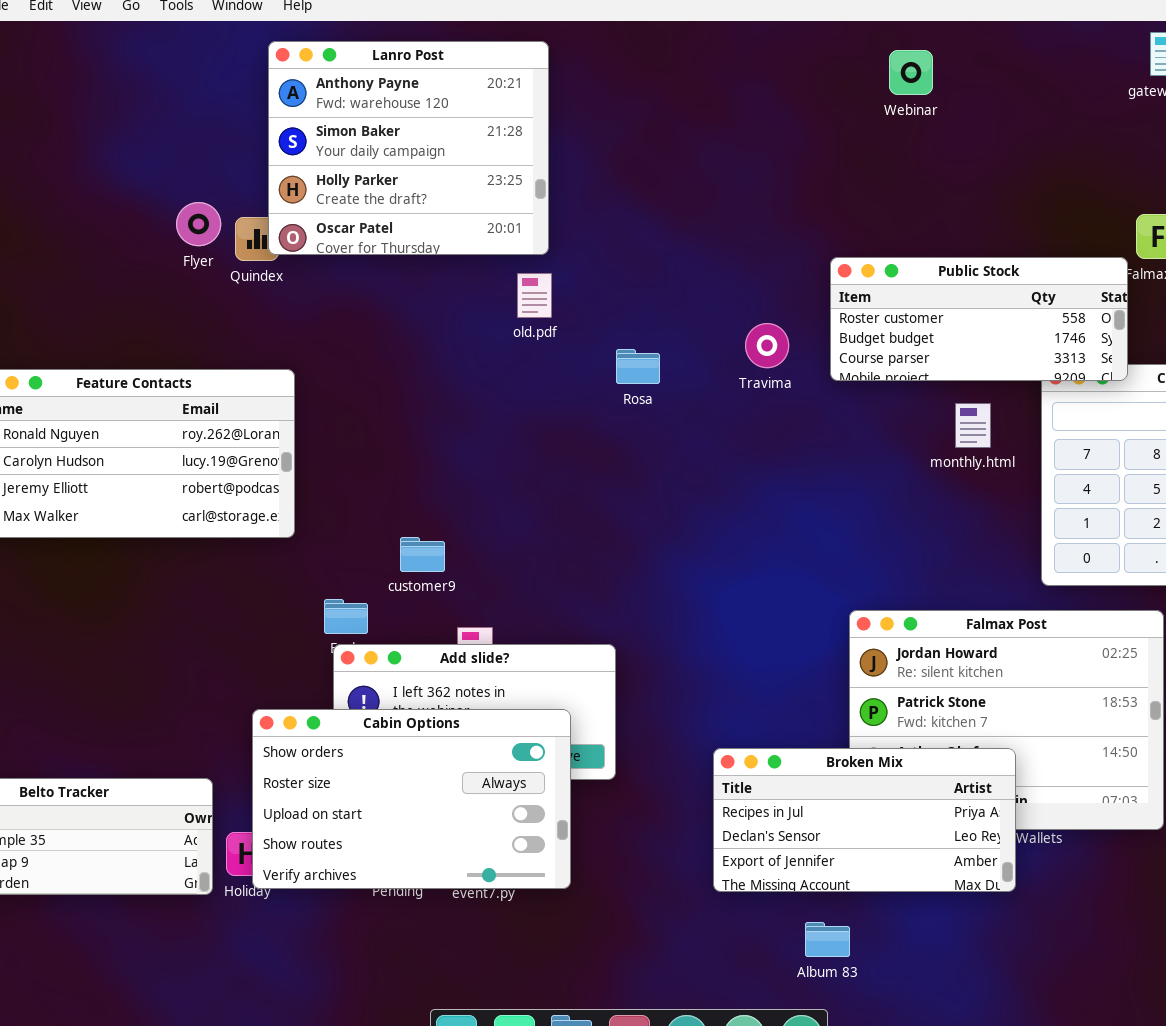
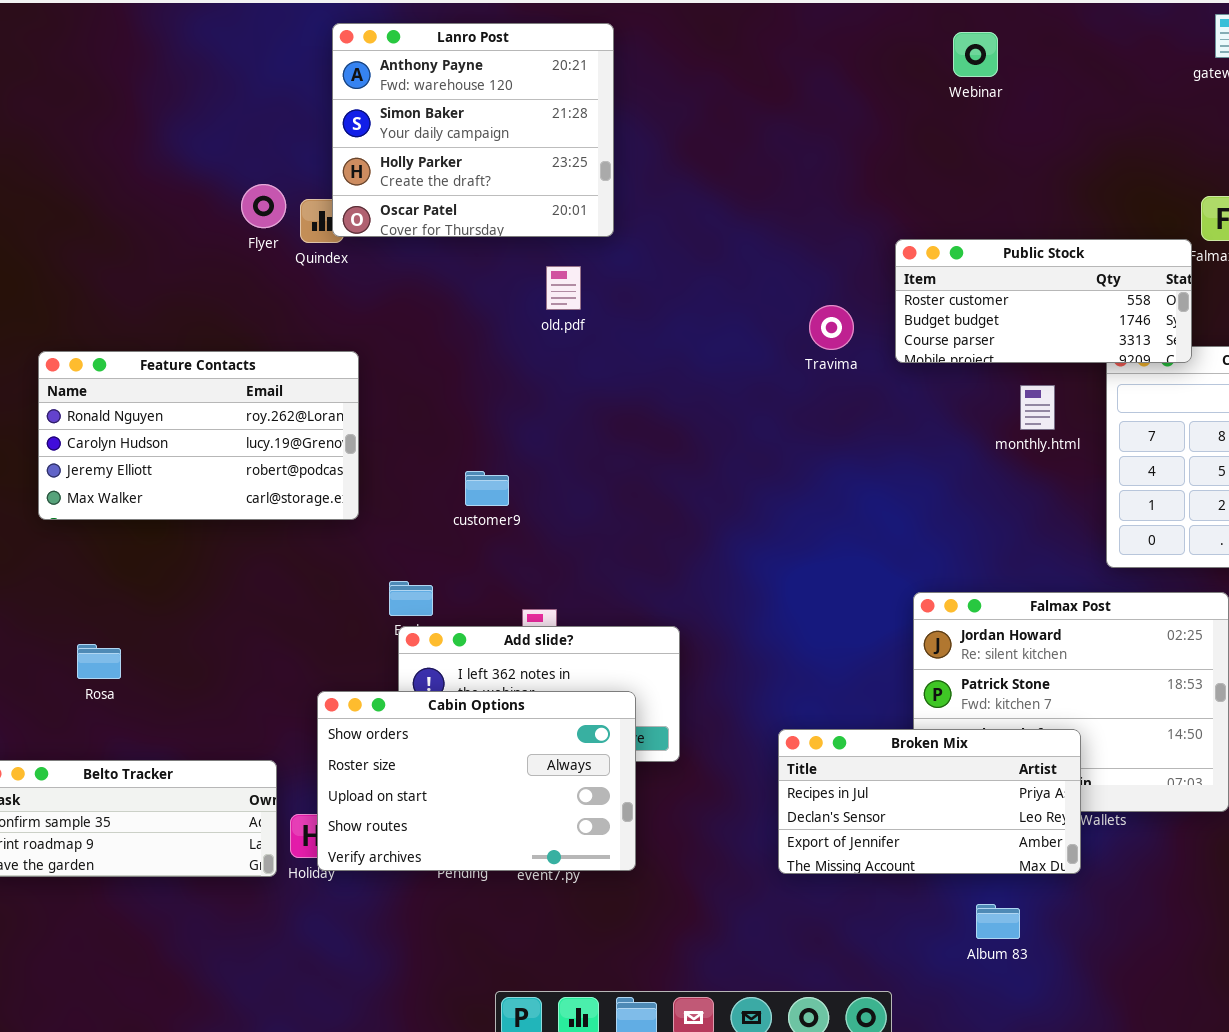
old.pdf: [517,273,552,318] -> [546,266,581,310], moved
Rosa: [616,349,660,384] -> [77,644,121,679], moved
customer9: [400,537,445,572] -> [465,471,509,506], moved
Album 83: [805,922,850,957] -> [976,904,1020,939], moved

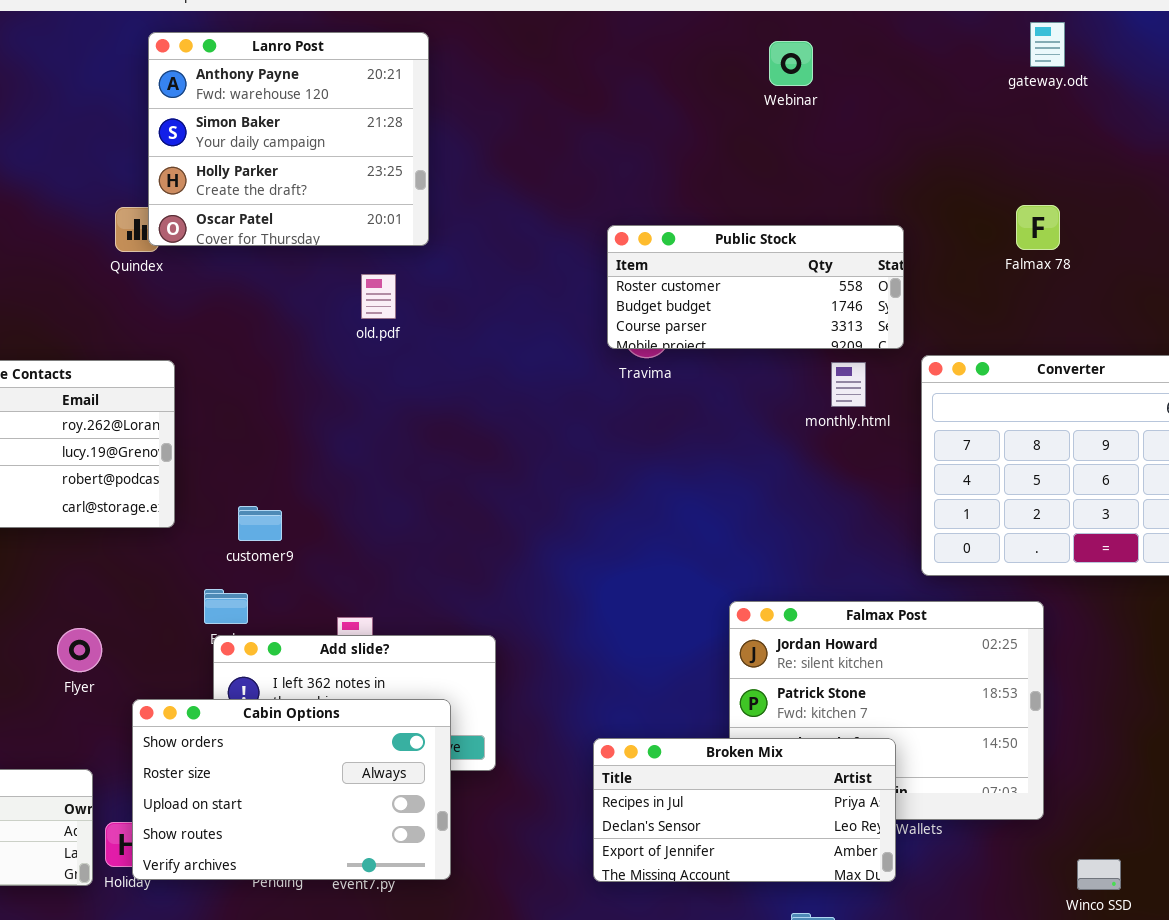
Flyer: [241,184,286,228] -> [57,628,102,672], moved
Public Stock: [895,239,1192,363] -> [607,225,904,349], moved
monthly.html: [1020,385,1055,430] -> [831,362,866,407], moved
customer9: [465,471,509,506] -> [238,506,282,541], moved

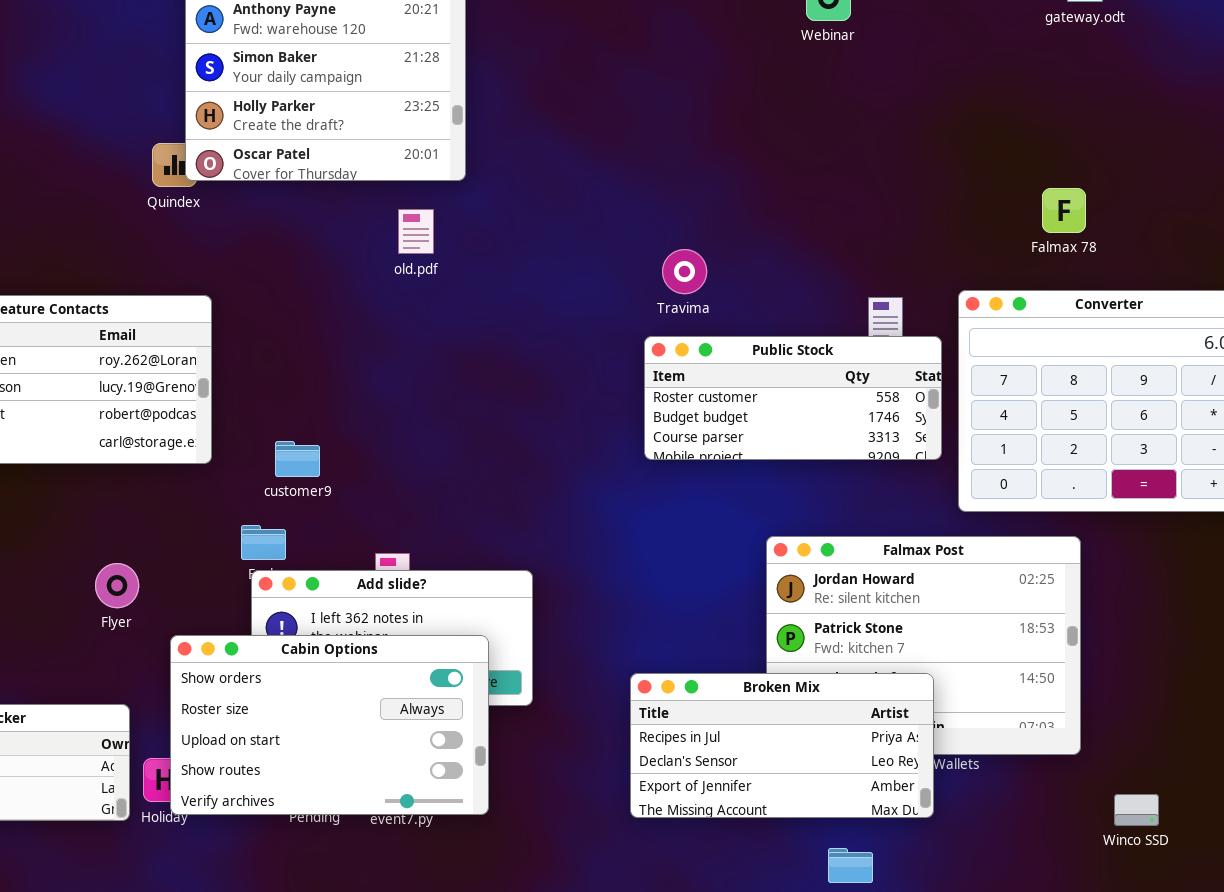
Falmax 78: [1016,205,1060,250] -> [1042,188,1086,233], moved
Public Stock: [607,225,904,349] -> [644,336,942,460], moved

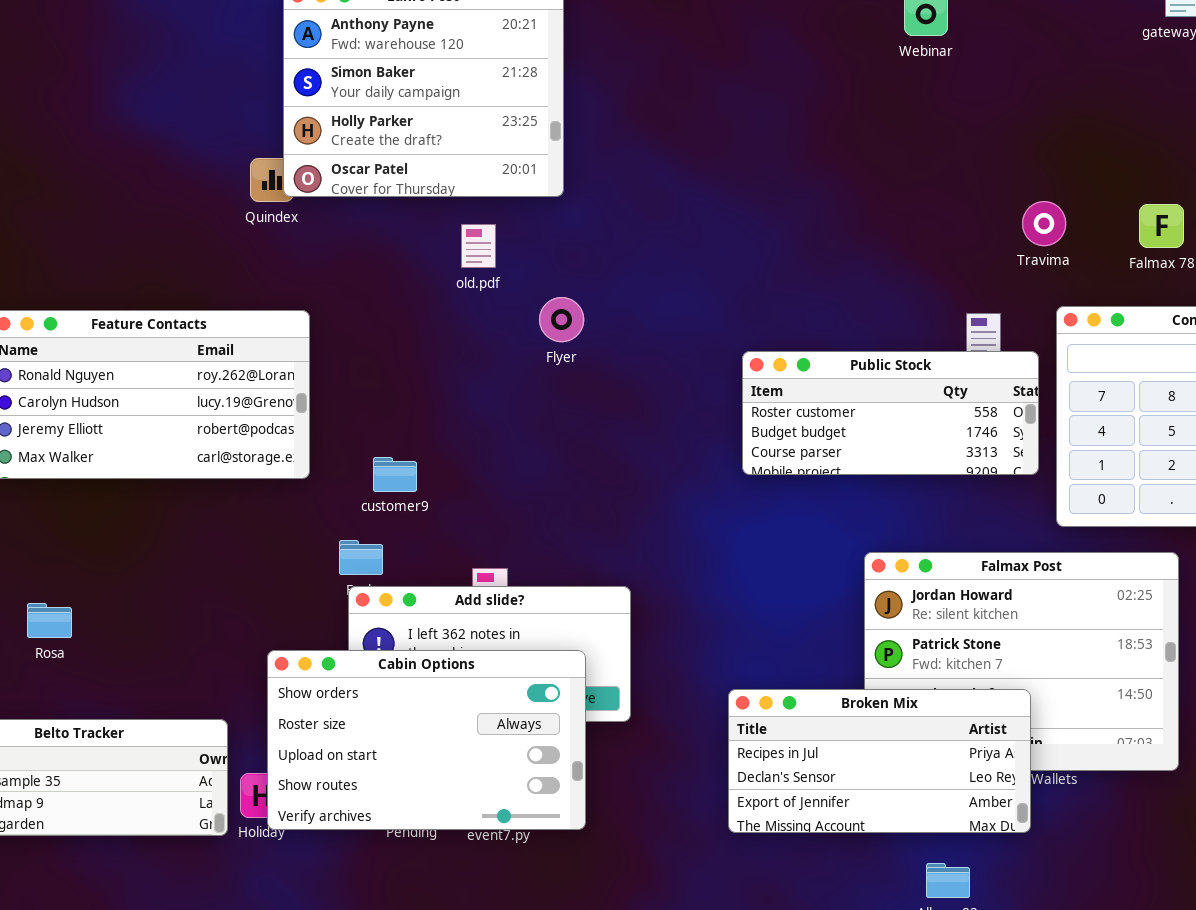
old.pdf: [398,209,434,254] -> [461,224,496,268], moved
Travima: [662,249,707,294] -> [1022,201,1066,246], moved
Flyer: [95,563,139,608] -> [539,297,584,342], moved

